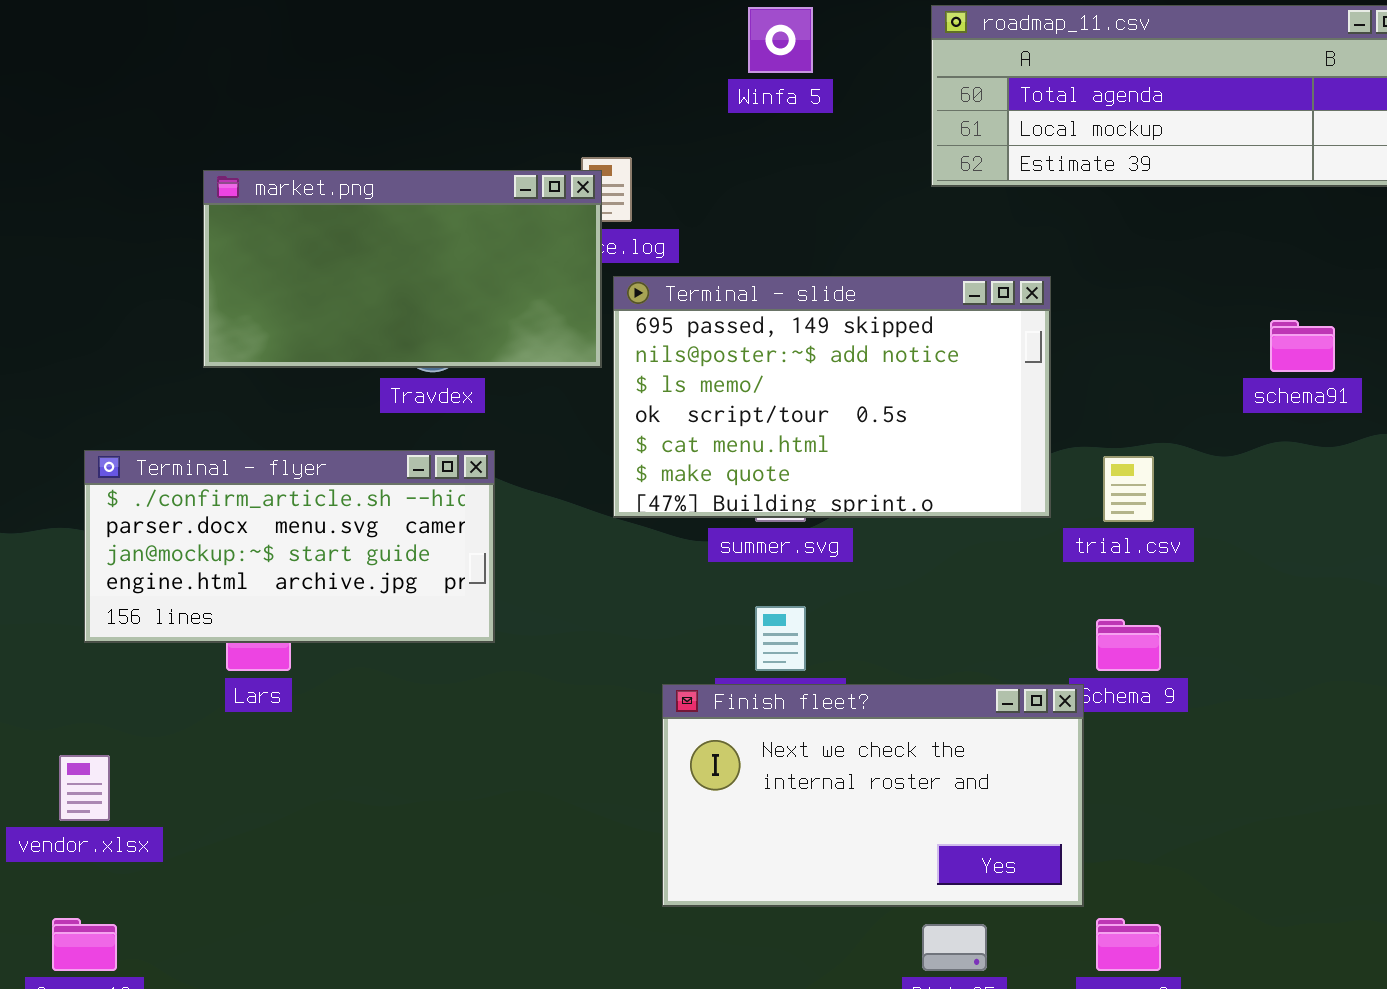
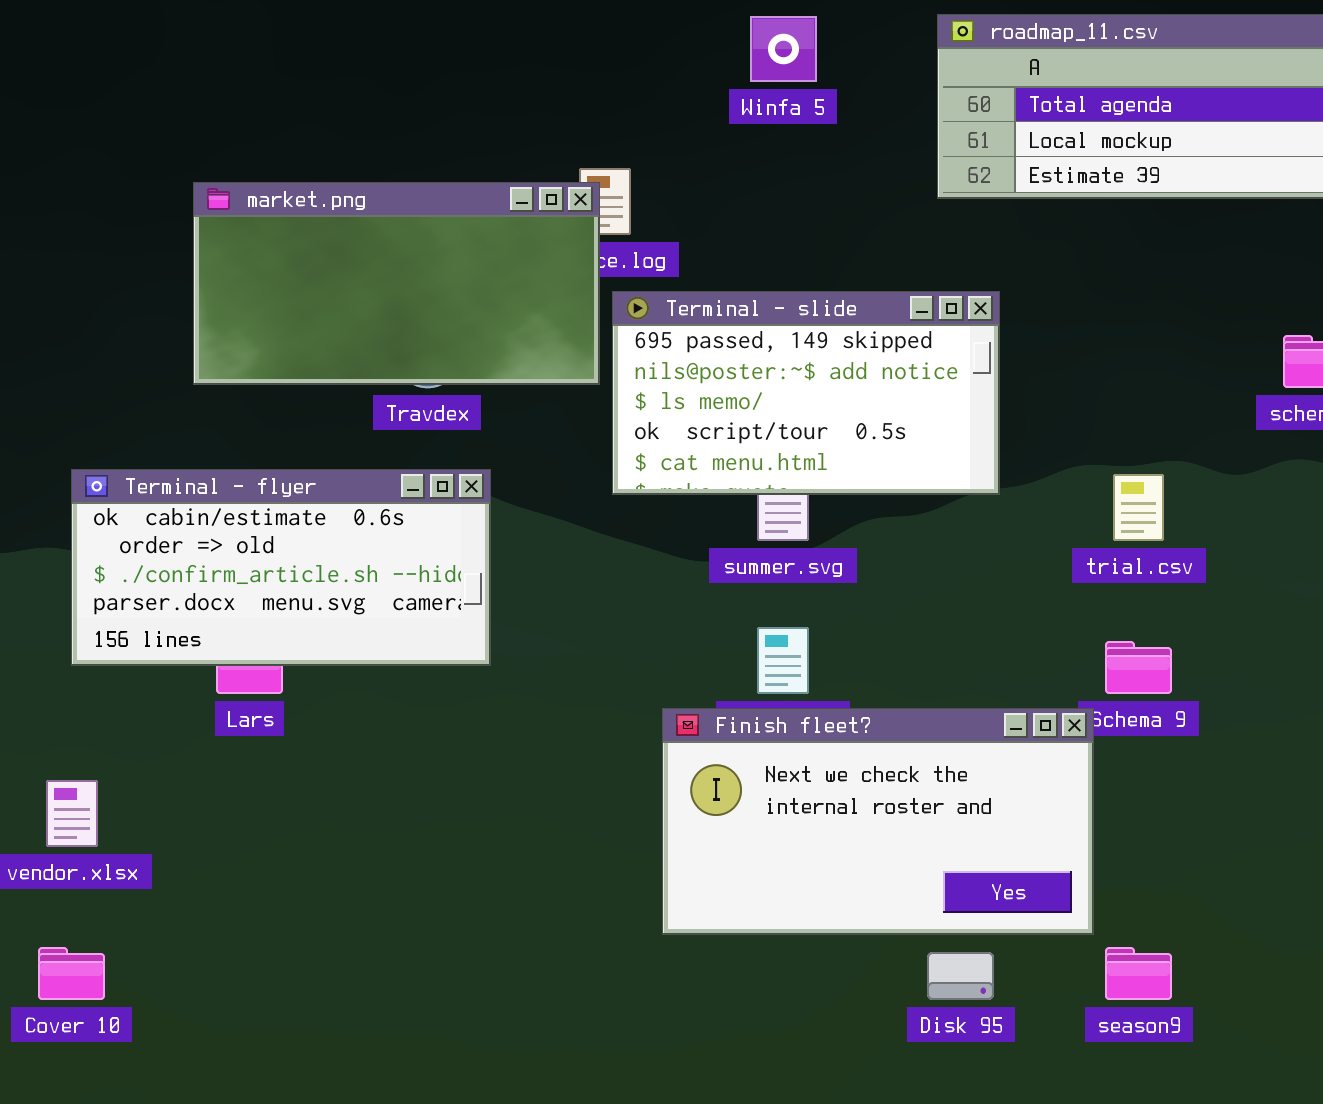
Terminal - slide: [613,276,1051,518] -> [612,291,1000,495], resized
Terminal - flyer: [84,450,495,643] -> [71,469,491,666], scrolled up 2 rows

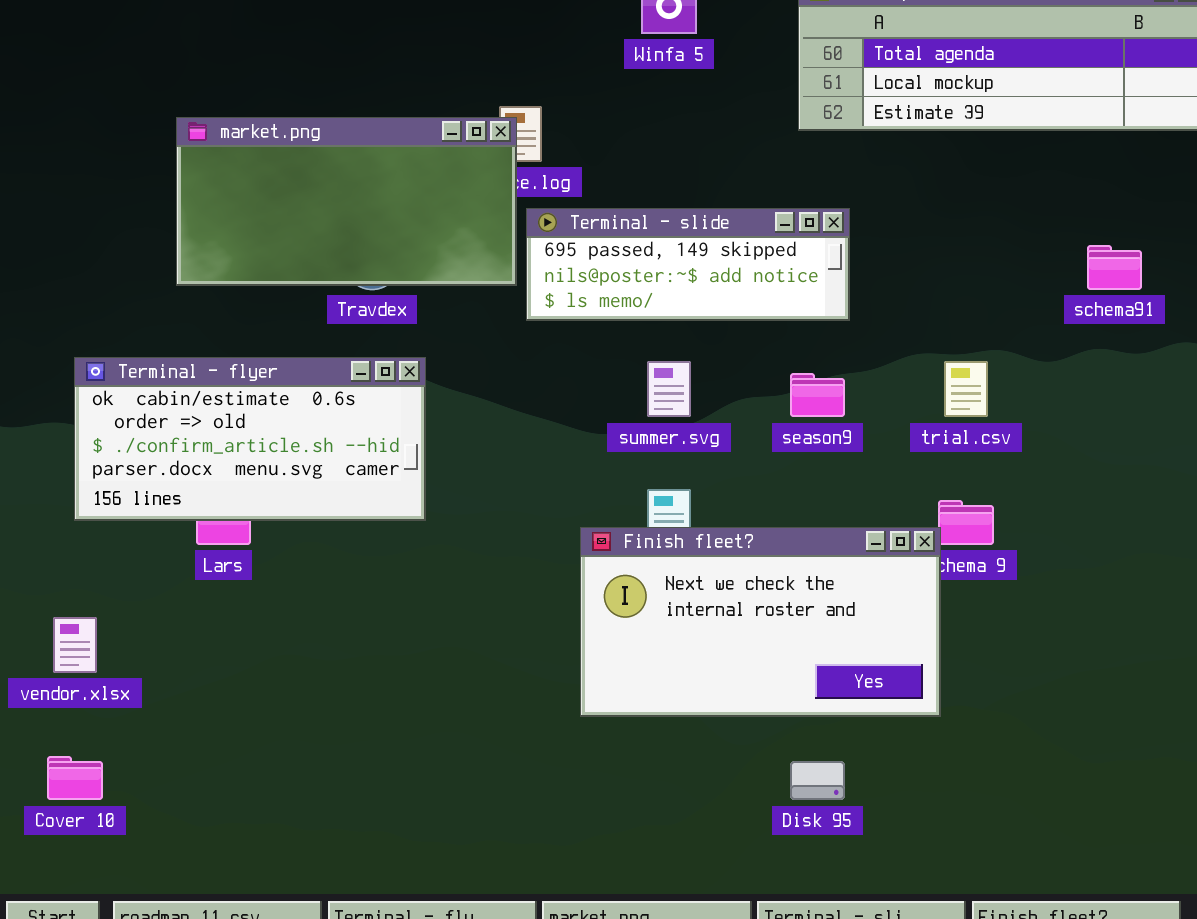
Terminal - slide: [612,291,1000,495] -> [526,208,850,321], resized
Finish fleet?: [662,708,1094,935] -> [580,527,941,717], moved
season9: [1105,947,1172,1000] -> [790,373,845,417], moved

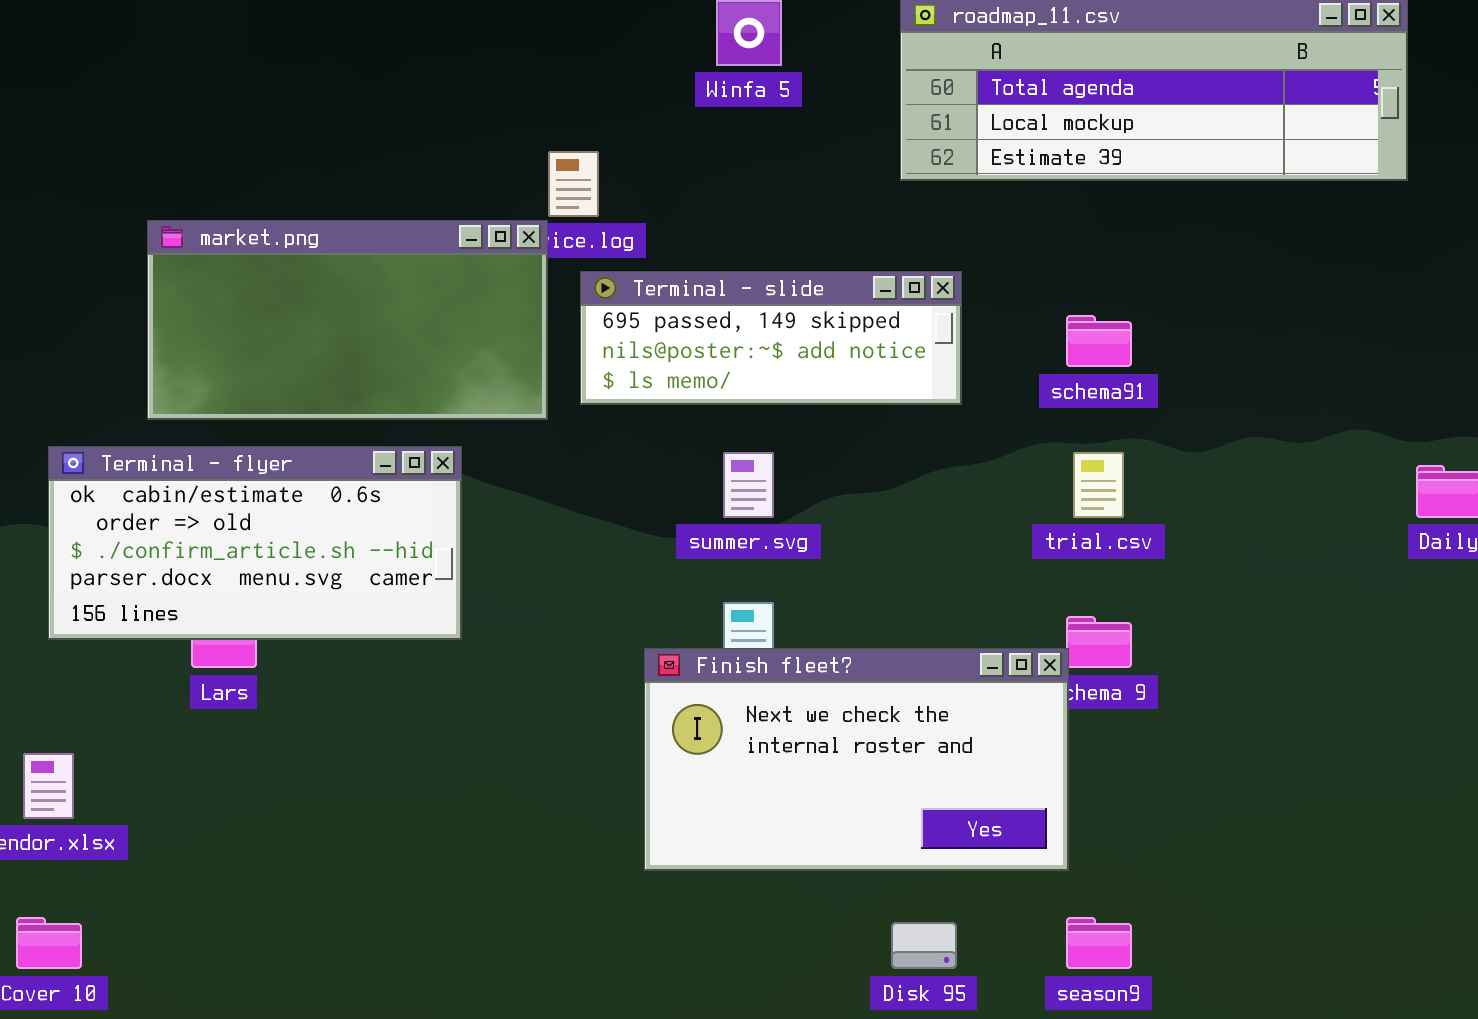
market.png: [176,117,517,286] -> [147,220,548,420], moved
schema91: [1087,245,1142,290] -> [1066,315,1132,367], moved
season9: [790,373,845,417] -> [1066,917,1132,969], moved

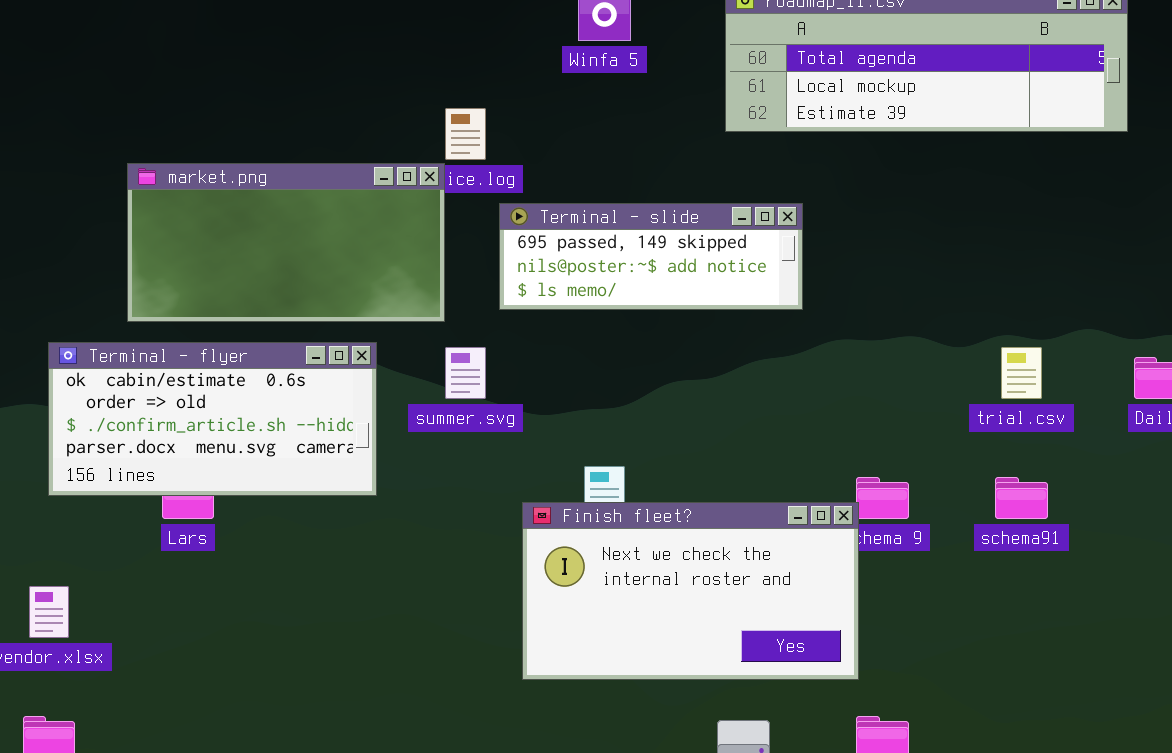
Terminal - slide: [580,271,962,405] -> [499,203,803,310], moved
schema91: [1066,315,1132,367] -> [995,477,1048,519], moved
summer.svg: [723,452,774,518] -> [445,347,486,399], moved
trial.csv: [1073,452,1124,518] -> [1001,347,1042,399], moved

